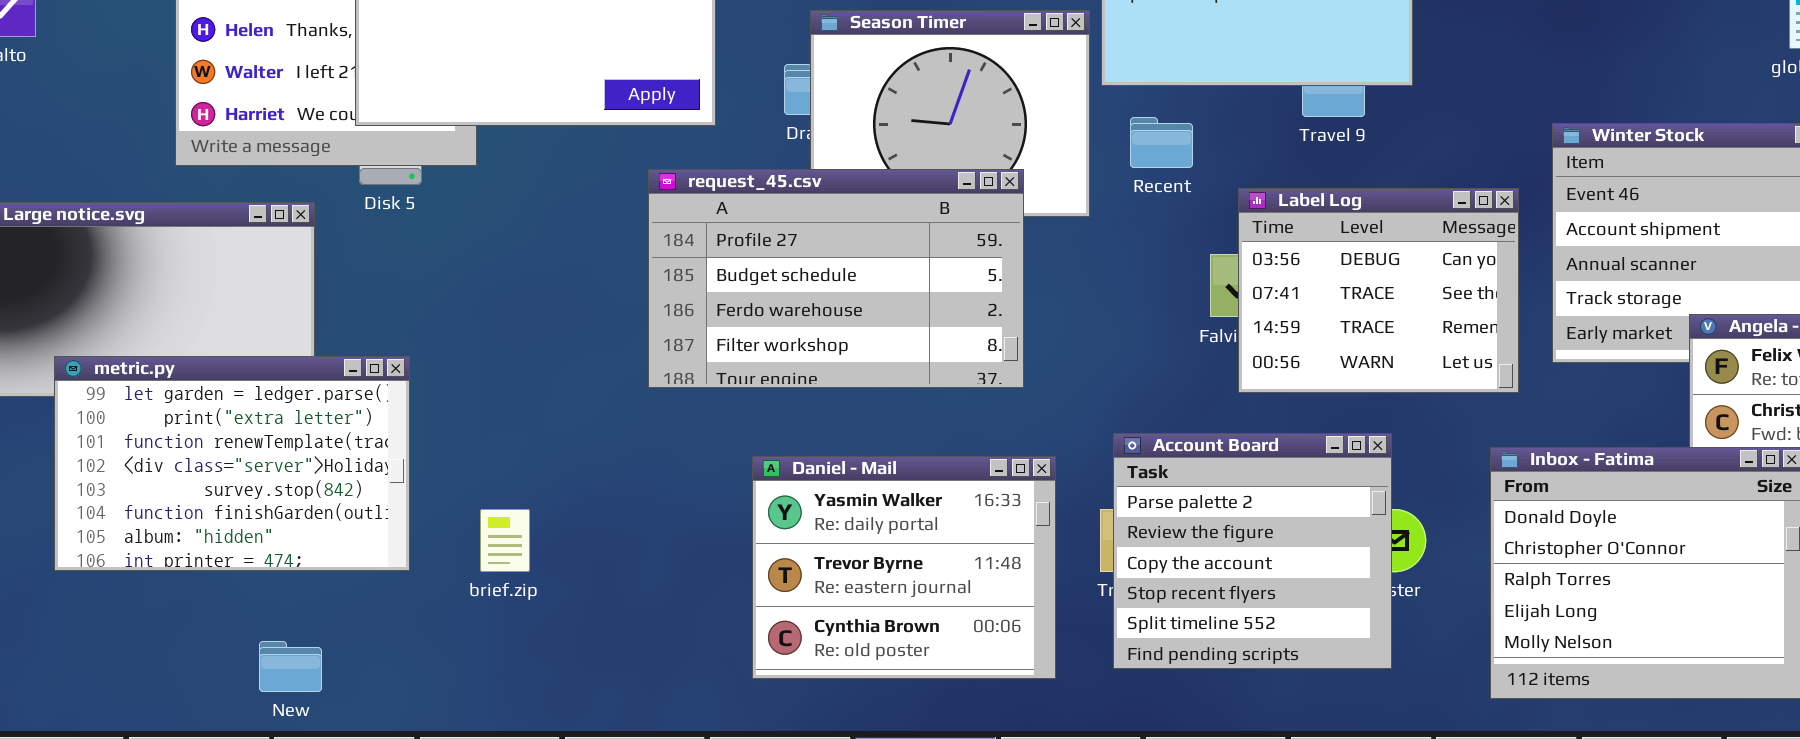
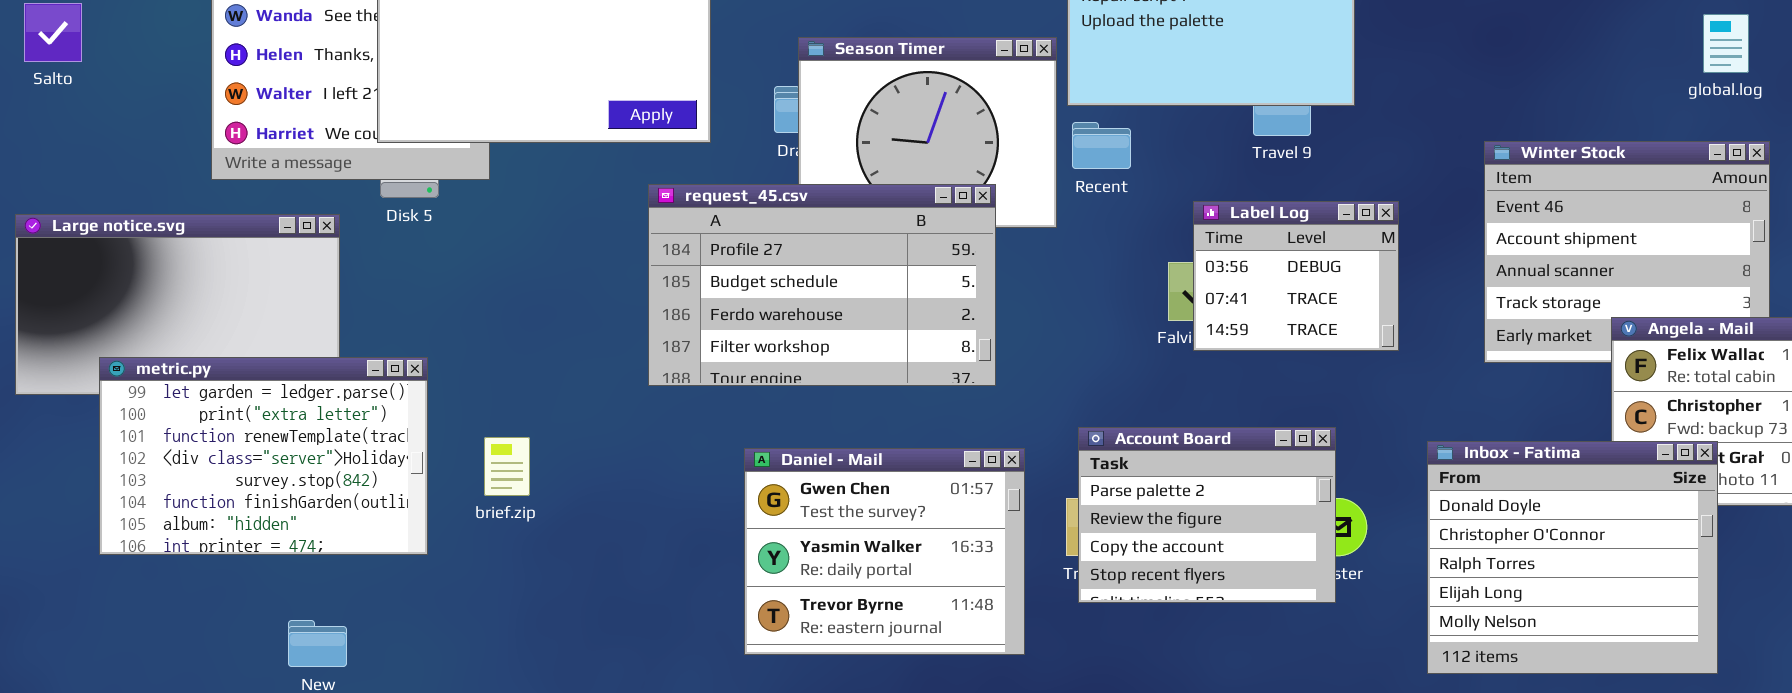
Recent: [1130,117,1193,168] -> [1072,122,1131,169], moved
Label Log: [1238,188,1519,393] -> [1193,201,1399,351], resized
Account Board: [1113,433,1392,669] -> [1078,427,1336,603], resized
Daniel - Mail: [752,456,1056,679] -> [744,448,1025,655], scrolled up 1 row
brief.zip: [480,509,530,572] -> [484,437,530,496], moved

